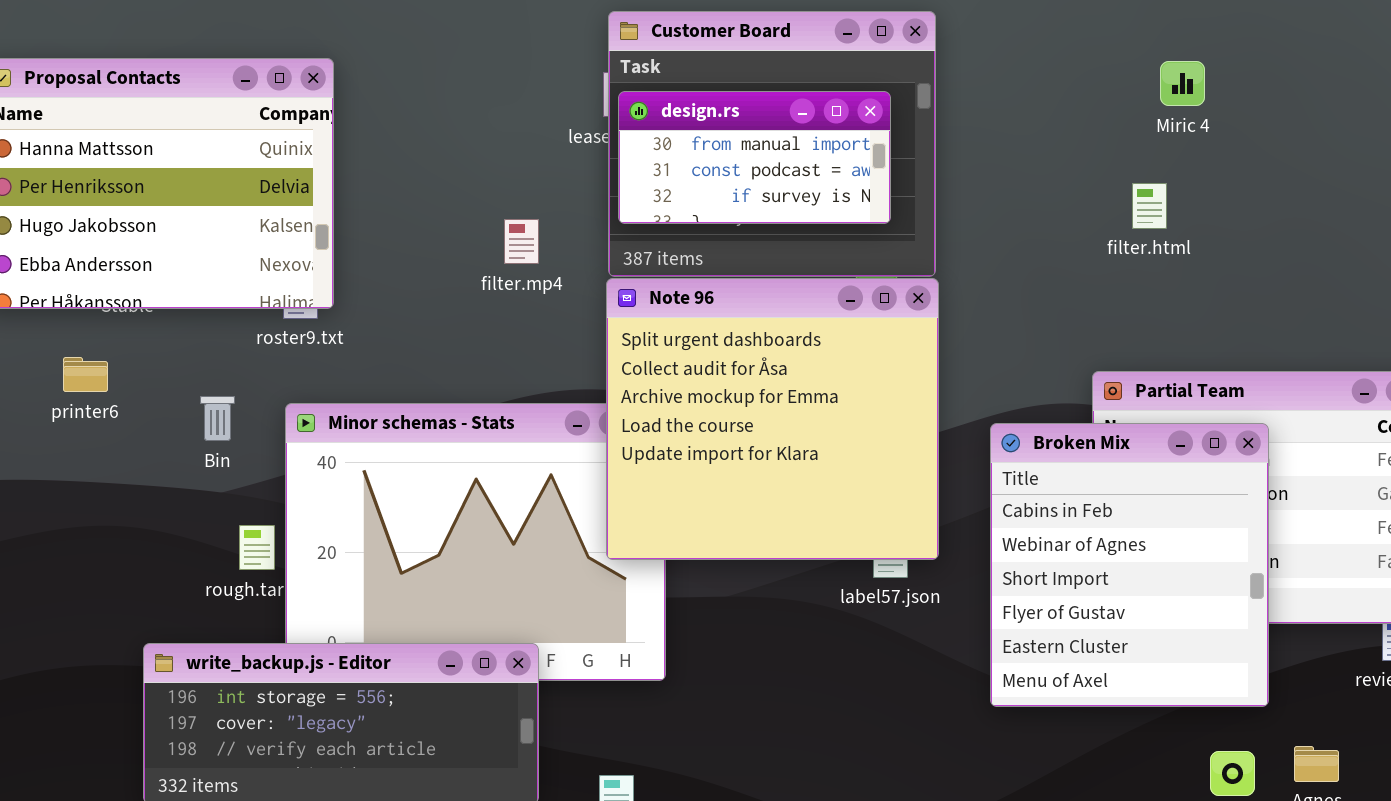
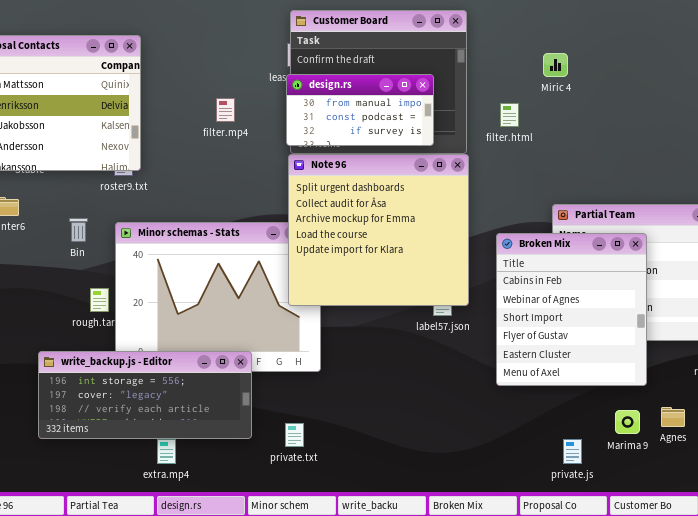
Miric 4: [1160,61,1205,106] -> [543,53,568,77], moved
design.rs: [618,91,891,224] -> [286,74,434,146], moved
filter.html: [1132,183,1167,229] -> [500,103,519,127], moved
filter.mp4: [504,219,539,264] -> [216,98,235,122], moved

